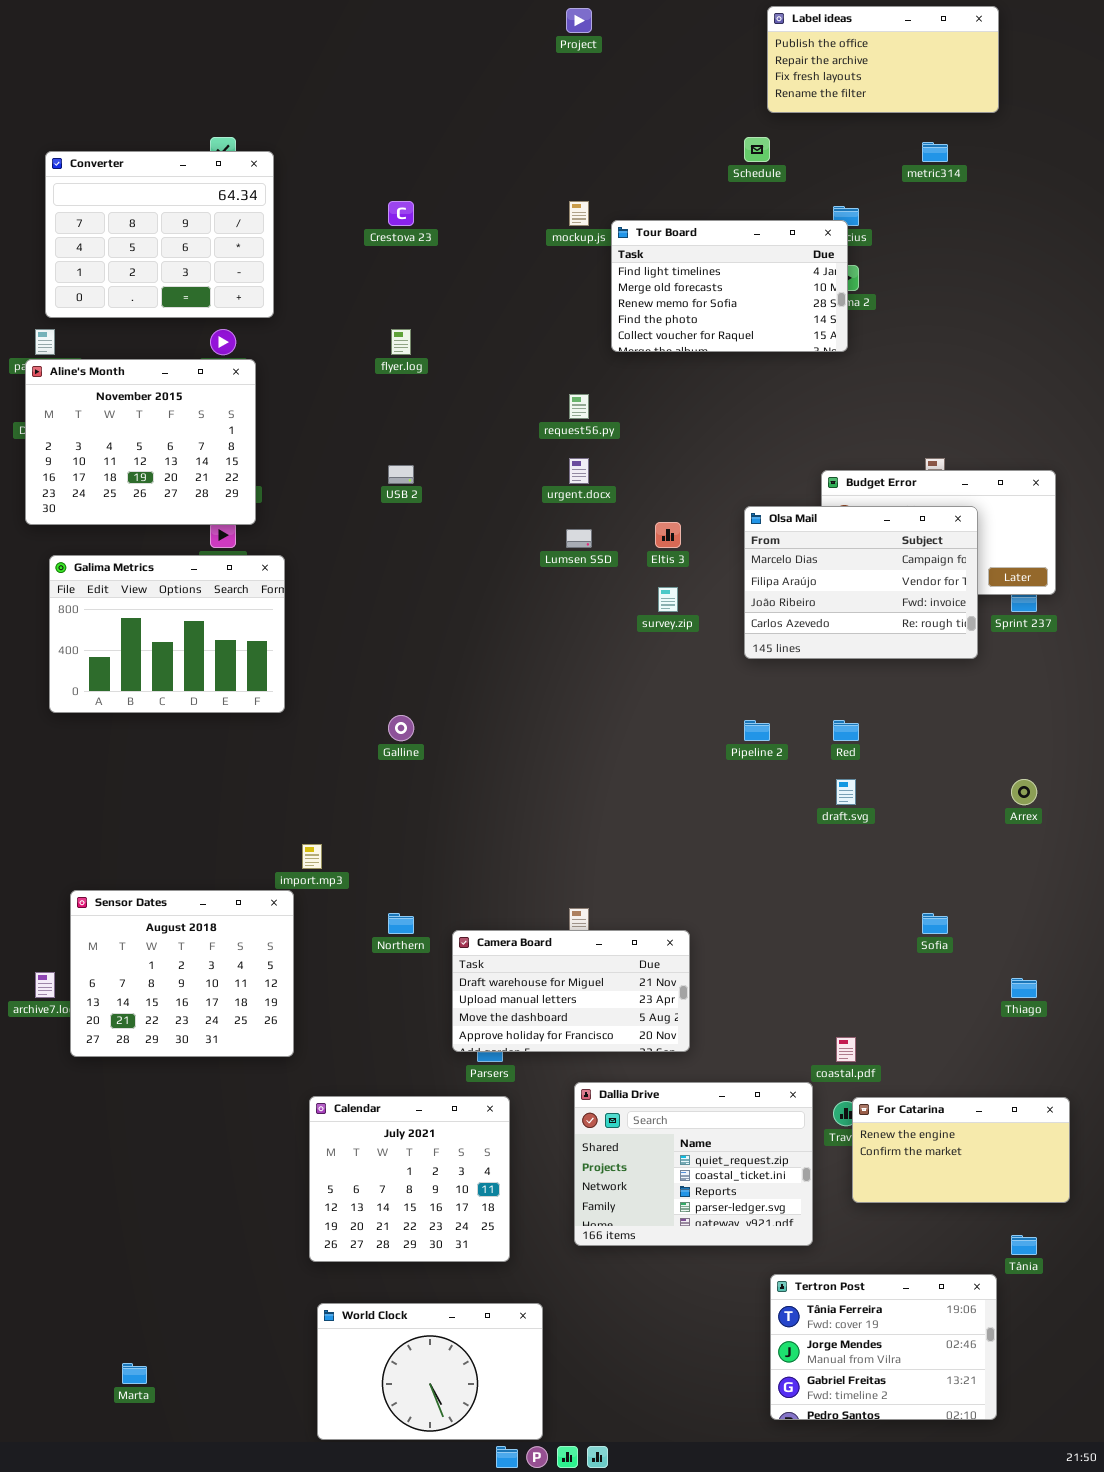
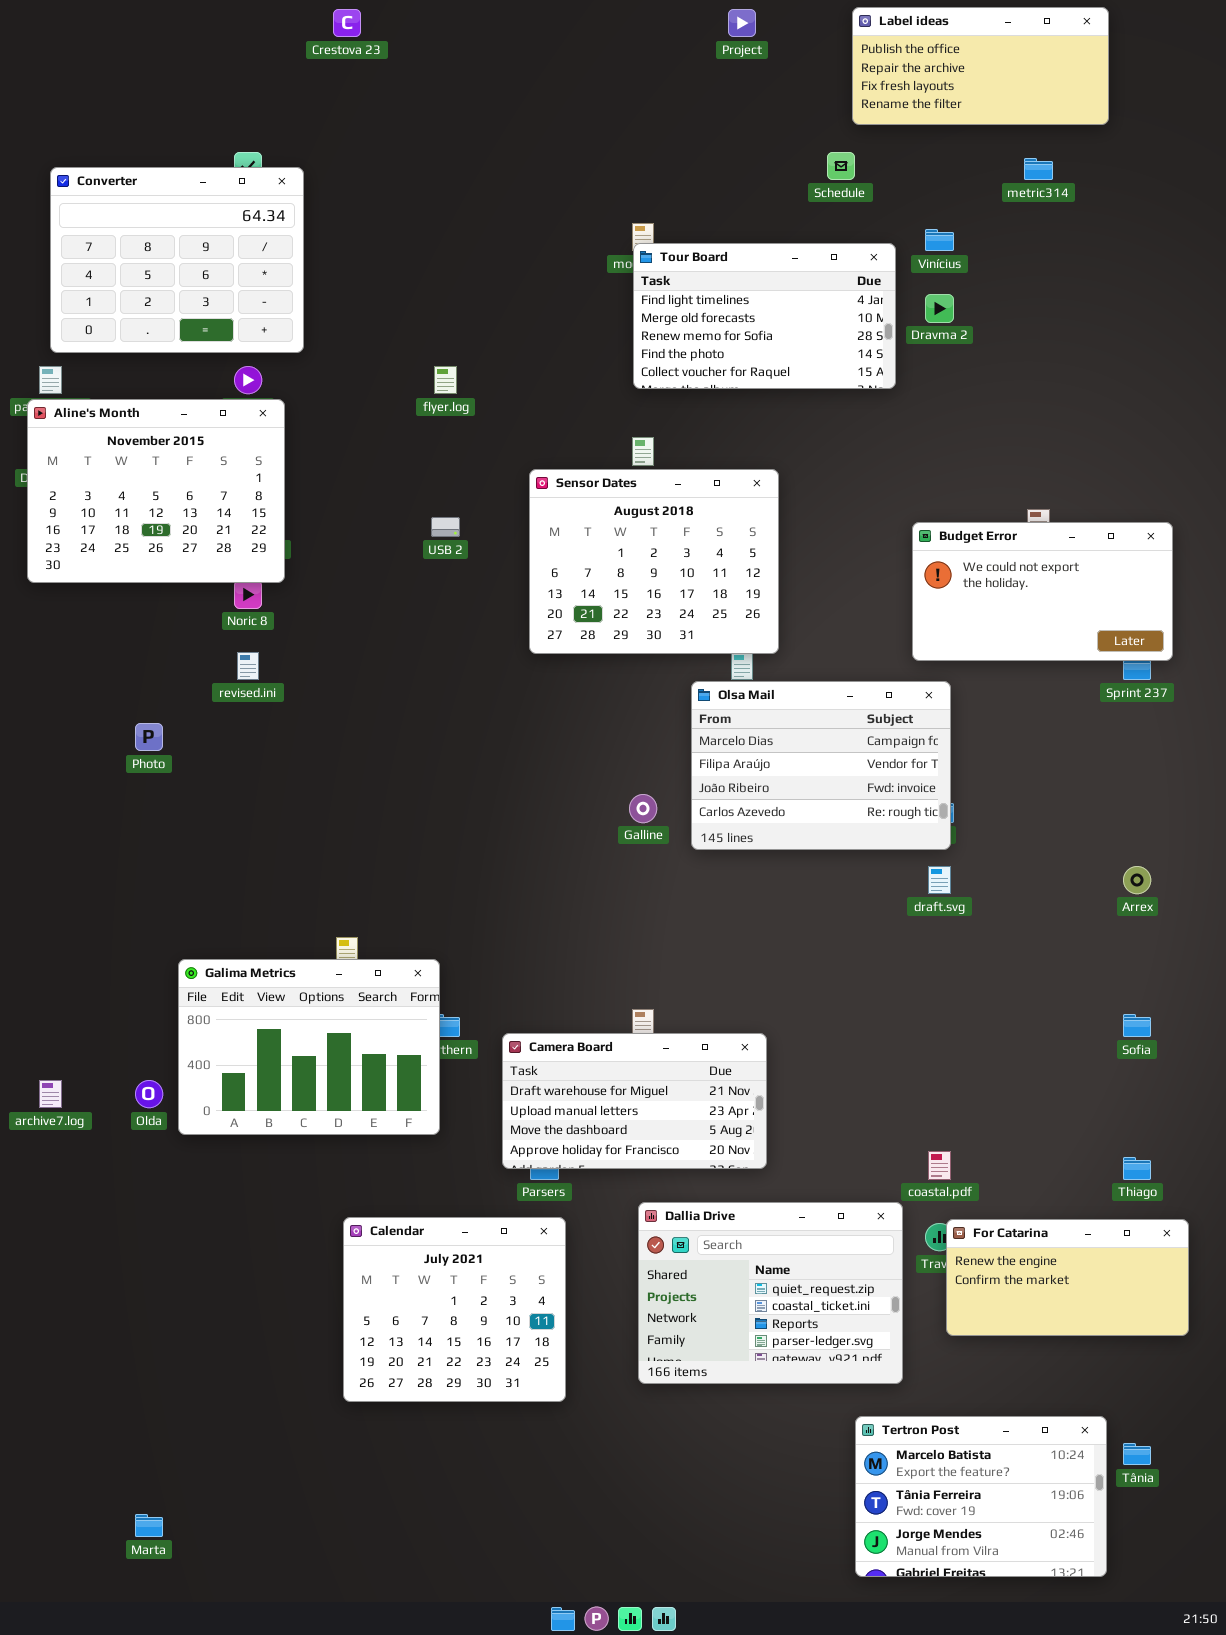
Project: [566,8,592,33] -> [728,9,756,37], moved
Crestova 23: [388,201,414,226] -> [333,9,361,37], moved
Tour Board: [611,220,848,352] -> [633,243,896,389], moved
Olsa Mail: [744,506,978,659] -> [691,681,951,850], moved
Galima Metrics: [49,555,285,713] -> [178,959,440,1135], moved
Galline: [388,715,414,741] -> [629,794,657,823], moved
Sensor Dates: [70,890,294,1057] -> [529,469,779,654], moved
Sofia: [922,913,948,934] -> [1123,1014,1151,1037], moved
Thiago: [1011,978,1037,998] -> [1123,1157,1151,1180], moved
Tânia: [1011,1235,1037,1255] -> [1123,1443,1151,1465], moved
Tertron Post: [770,1274,997,1420] -> [855,1416,1107,1577], scrolled up 1 row
World Clock: [317,1303,543,1440] -> none, closed

